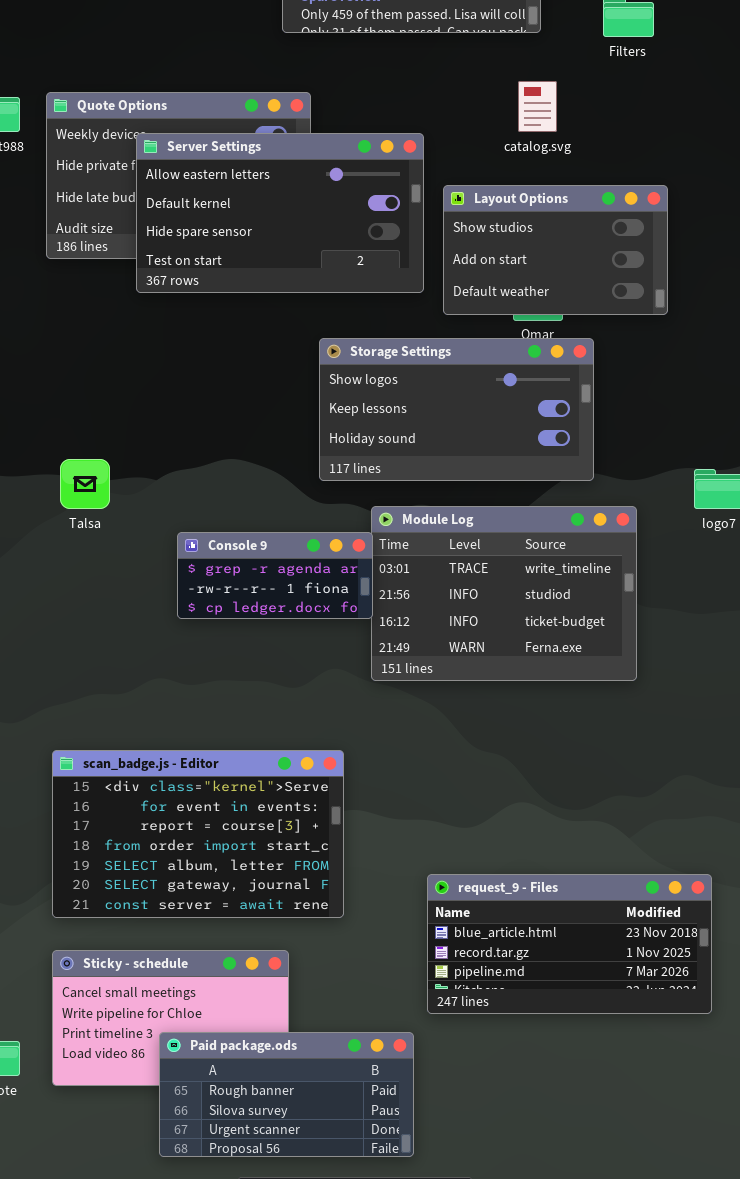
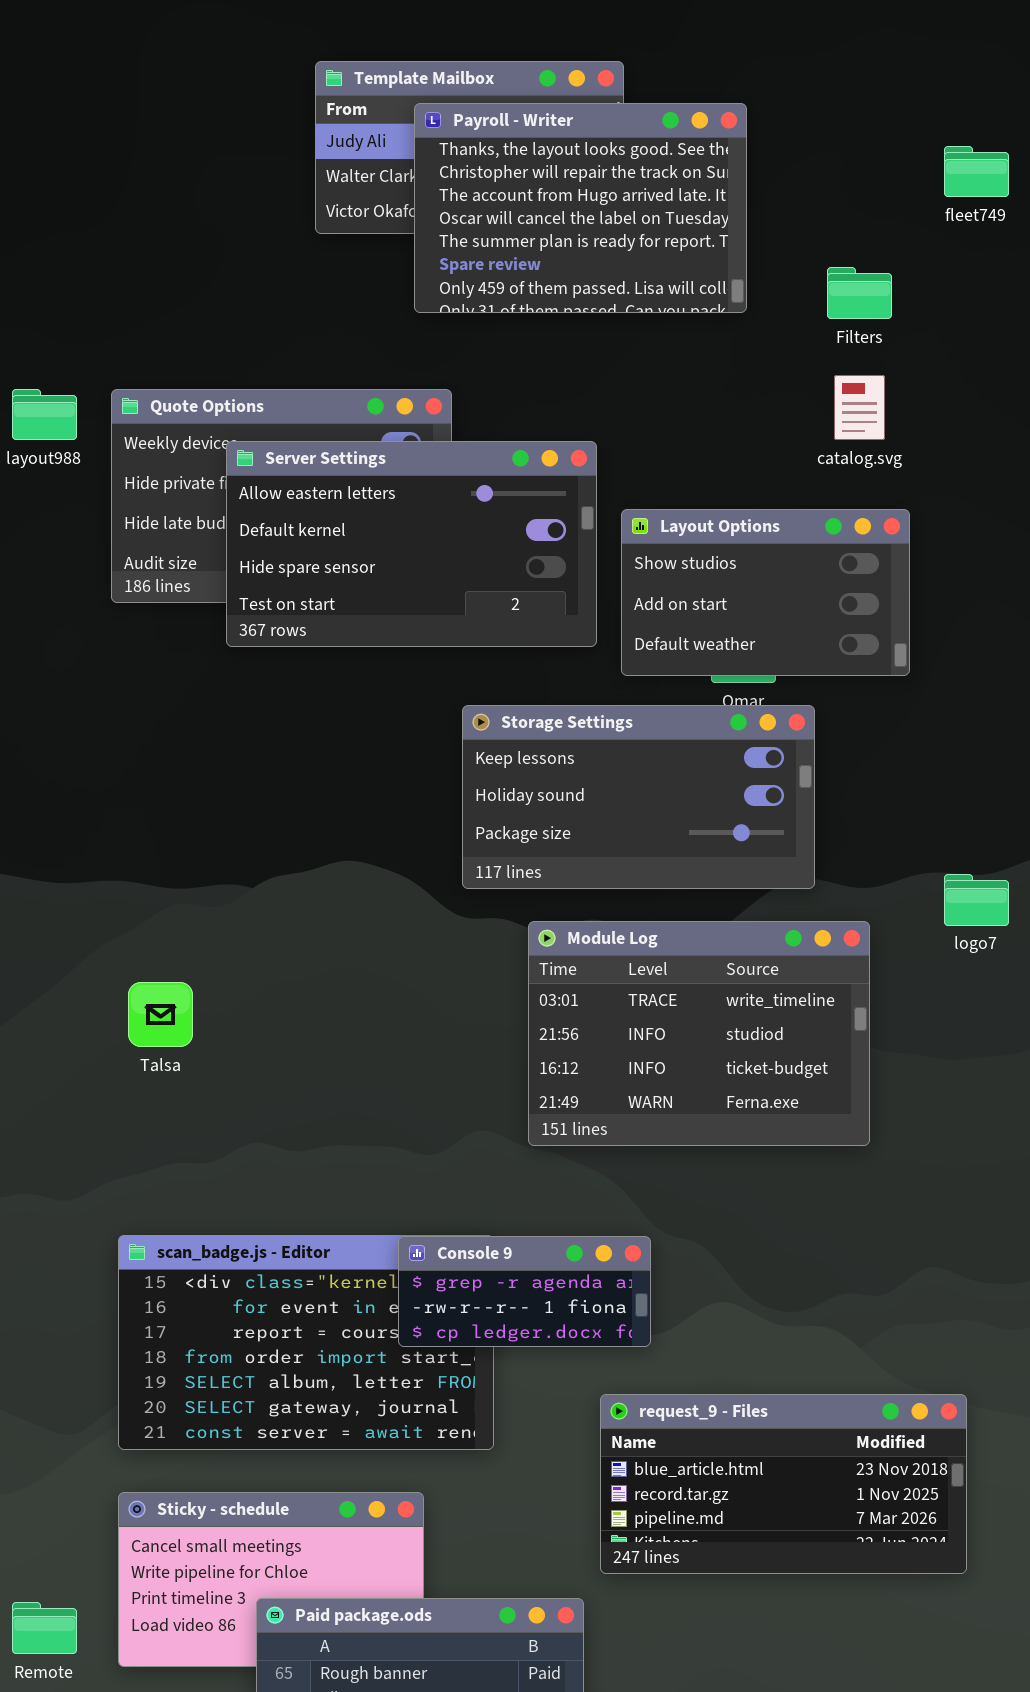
catalog.svg: [518,81,557,132] -> [834,375,885,440], moved
Storage Settings: [319,338,594,481] -> [462,705,815,889], scrolled down 1 row
Talsa: [60,459,110,509] -> [128,982,193,1047], moved
Console 9: [177,532,373,619] -> [398,1236,651,1347], moved

